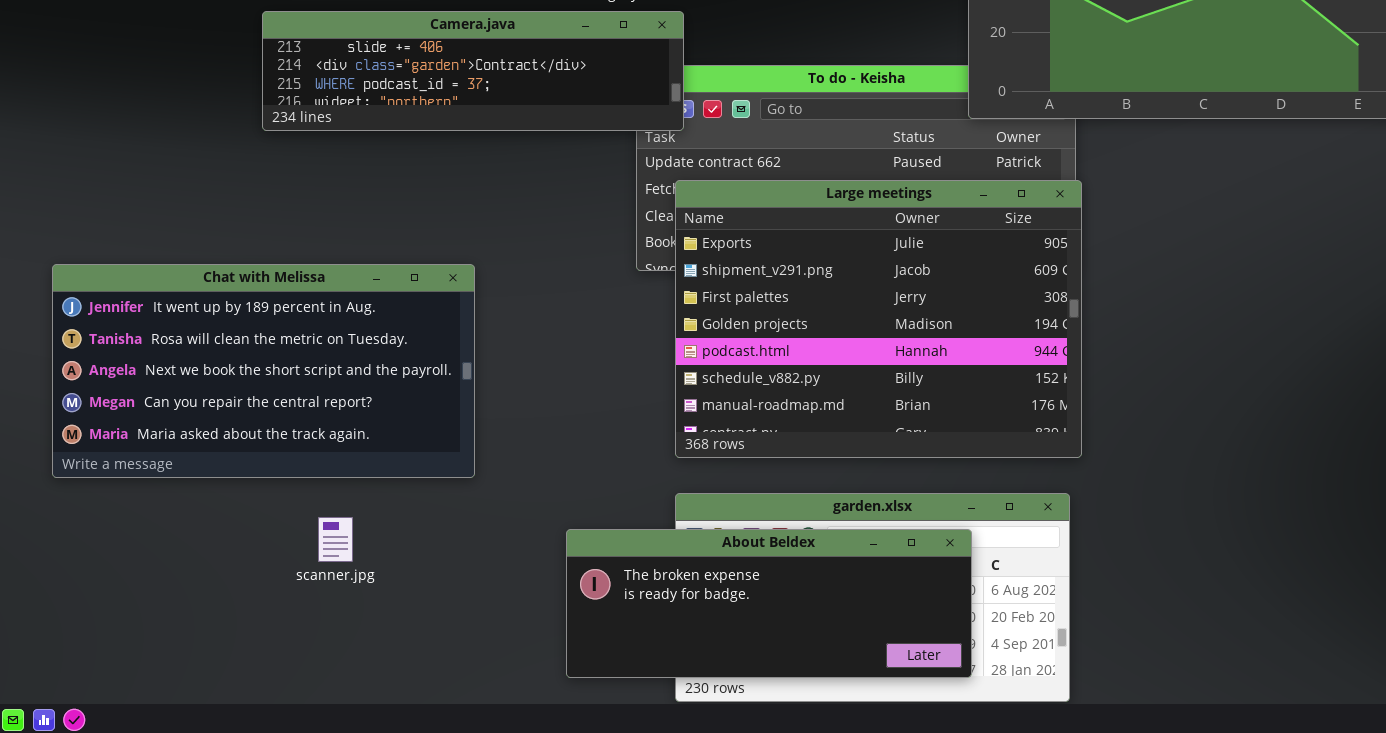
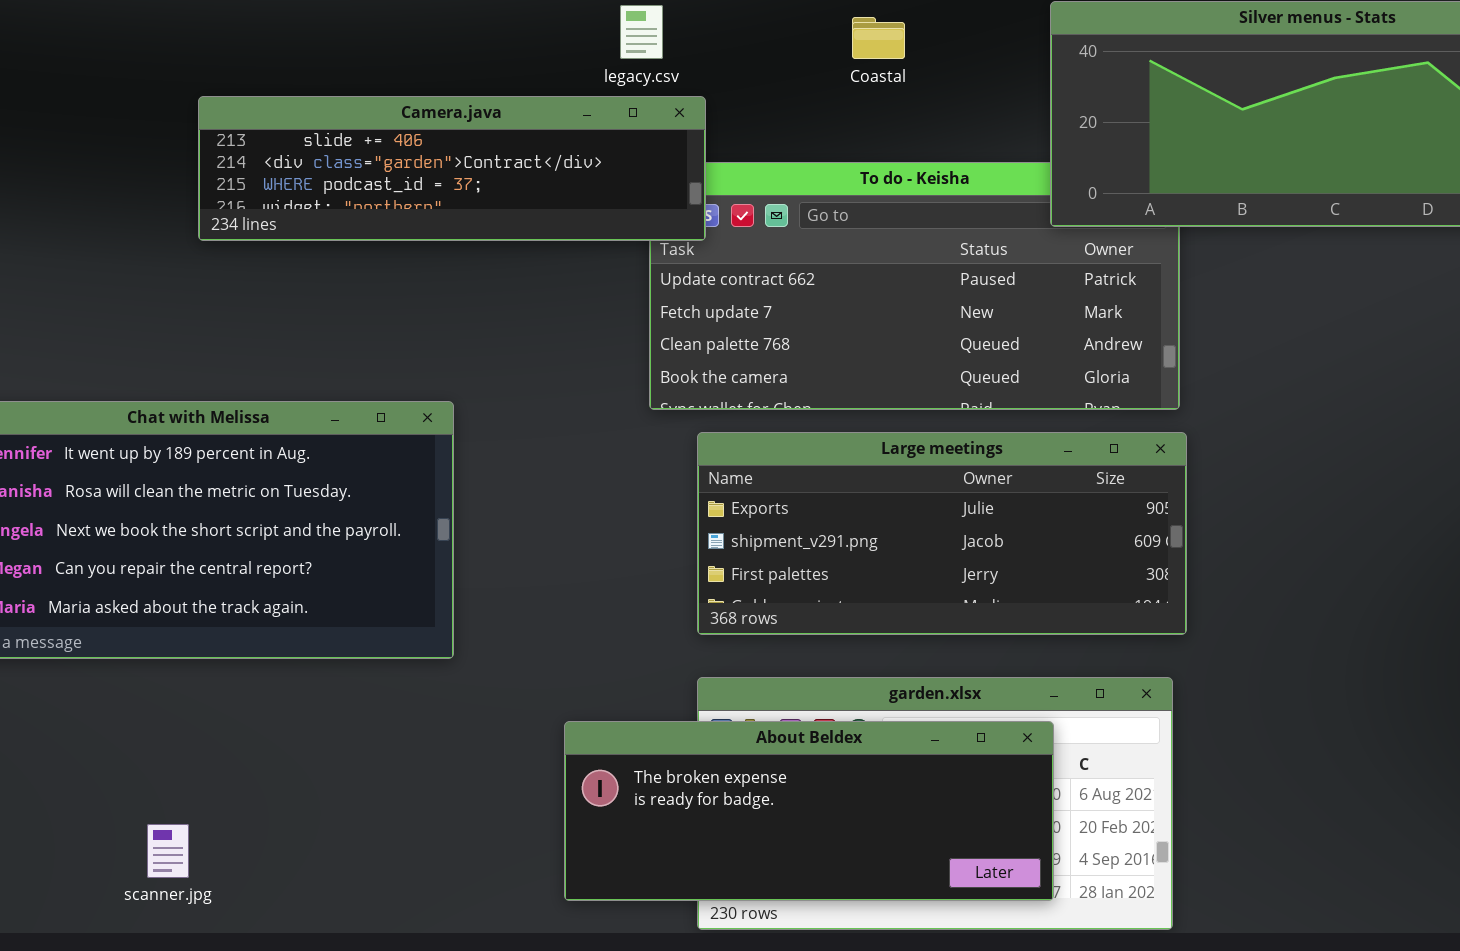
Large meetings: [675,180,1082,458] -> [697,432,1187,635], resized
scanner.jpg: [318,517,353,562] -> [147,824,189,878], moved

